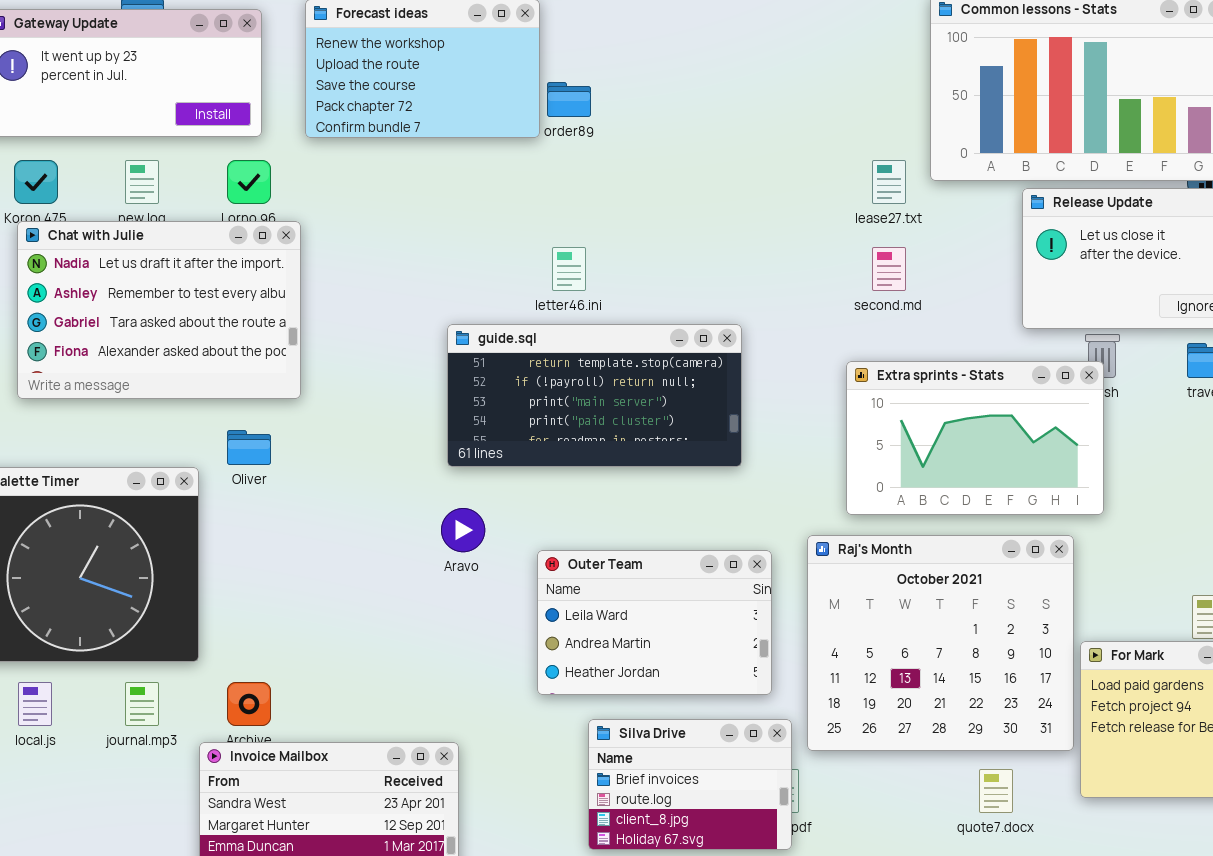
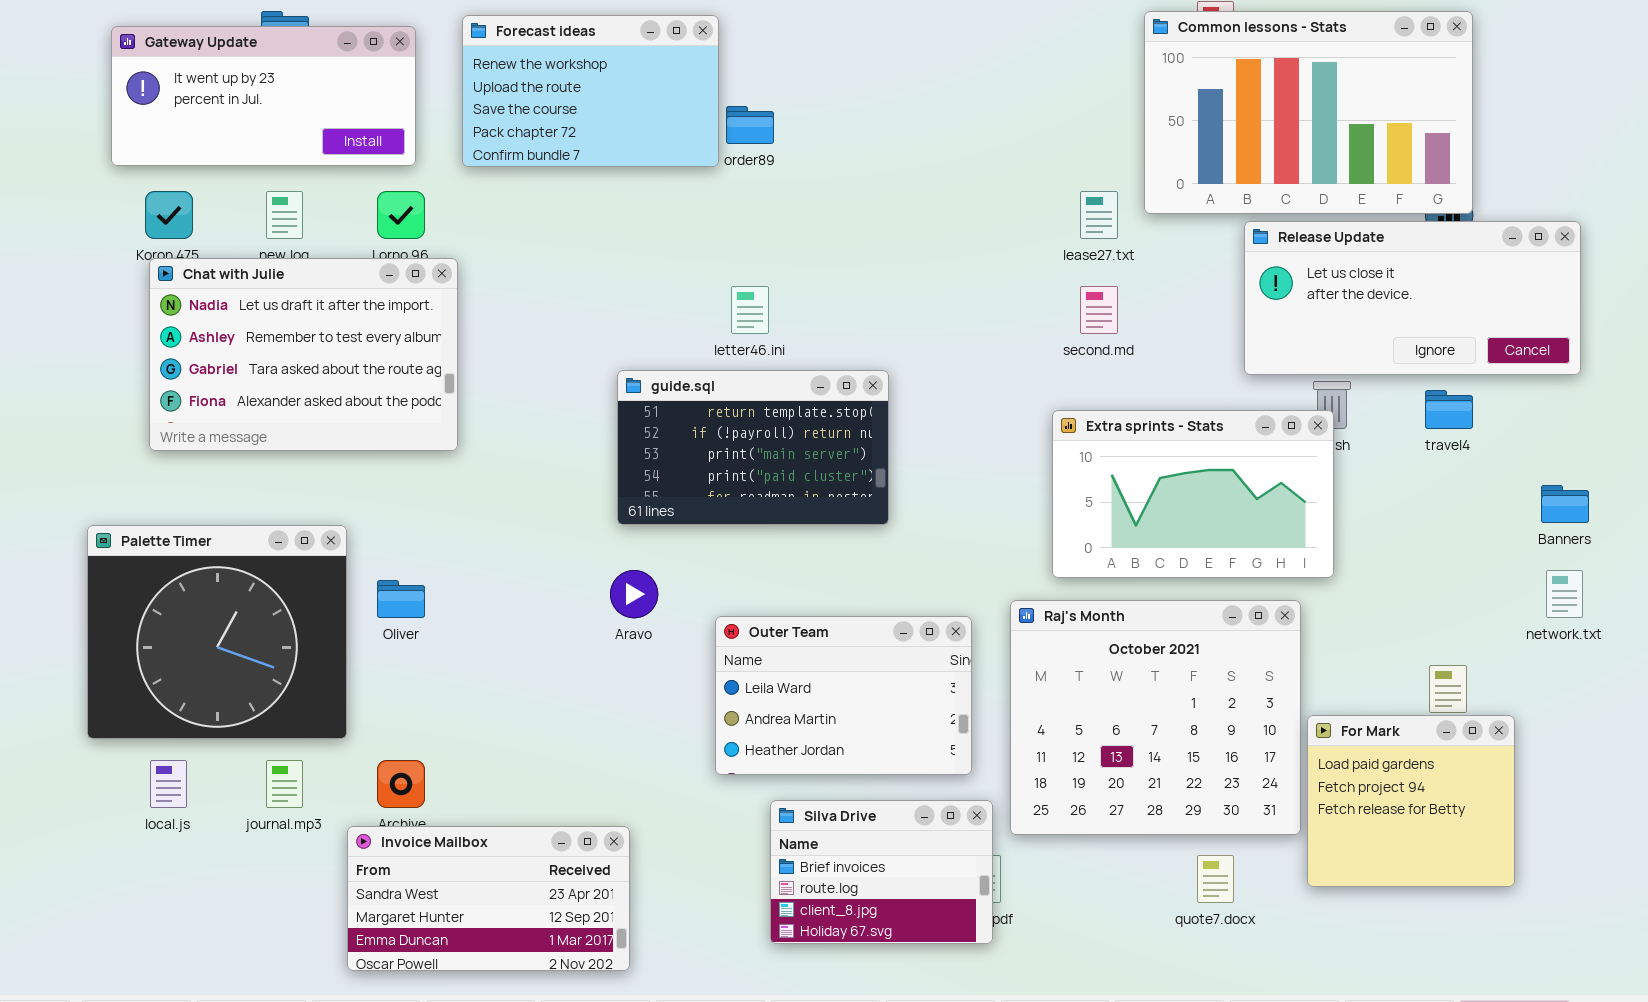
guide.sql: [447,324,742,467] -> [617,370,889,525], resized
Oliver: [227,430,271,465] -> [377,580,425,618], moved

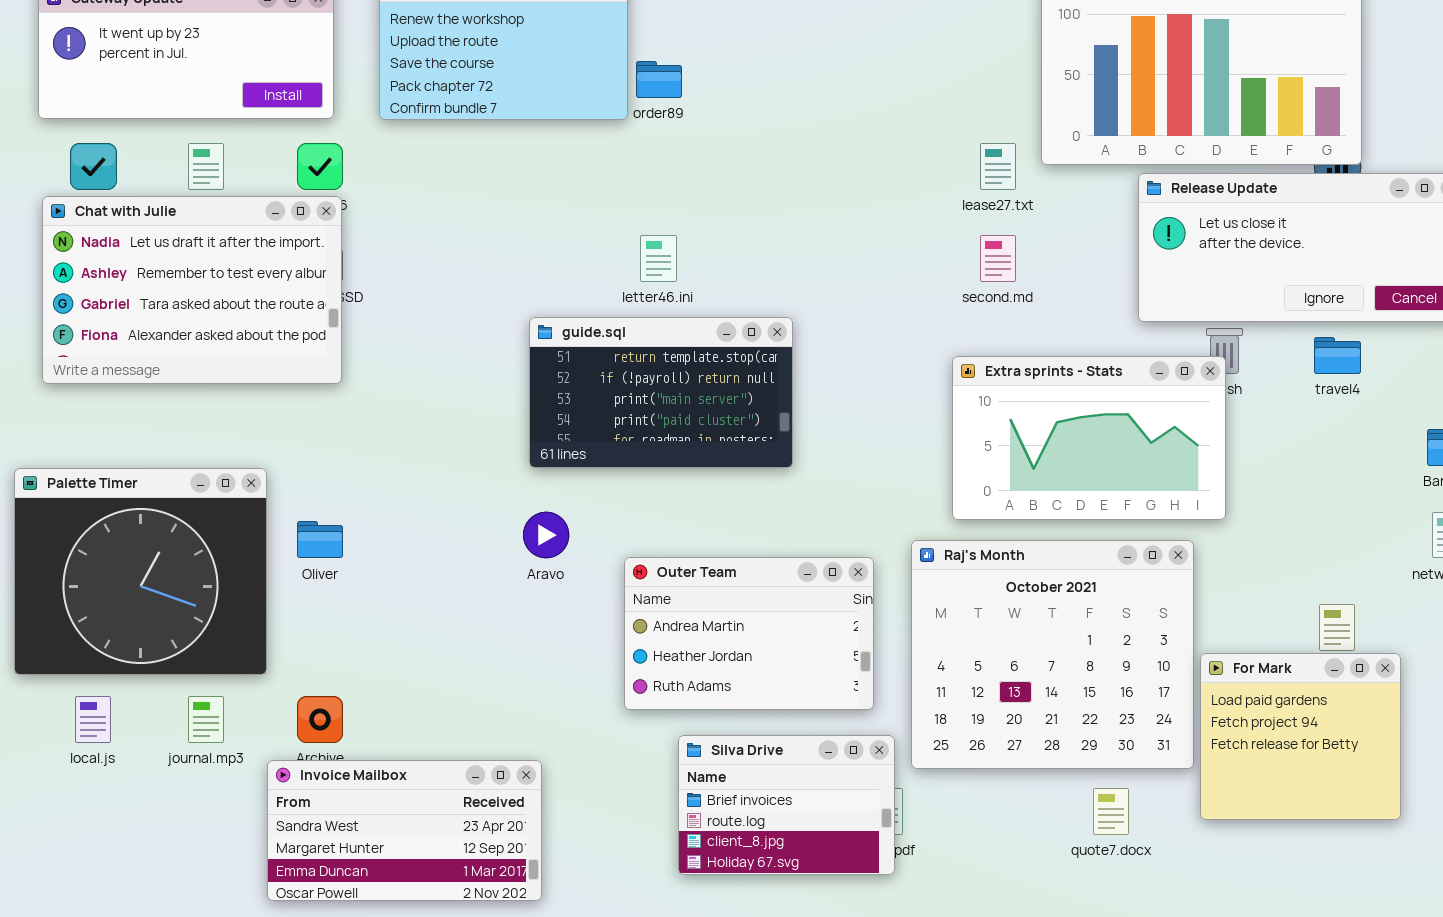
Chat with Julie: [149,258,458,451] -> [42,196,342,384], moved
Outer Team: [715,616,972,775] -> [624,557,874,710], scrolled down 1 row

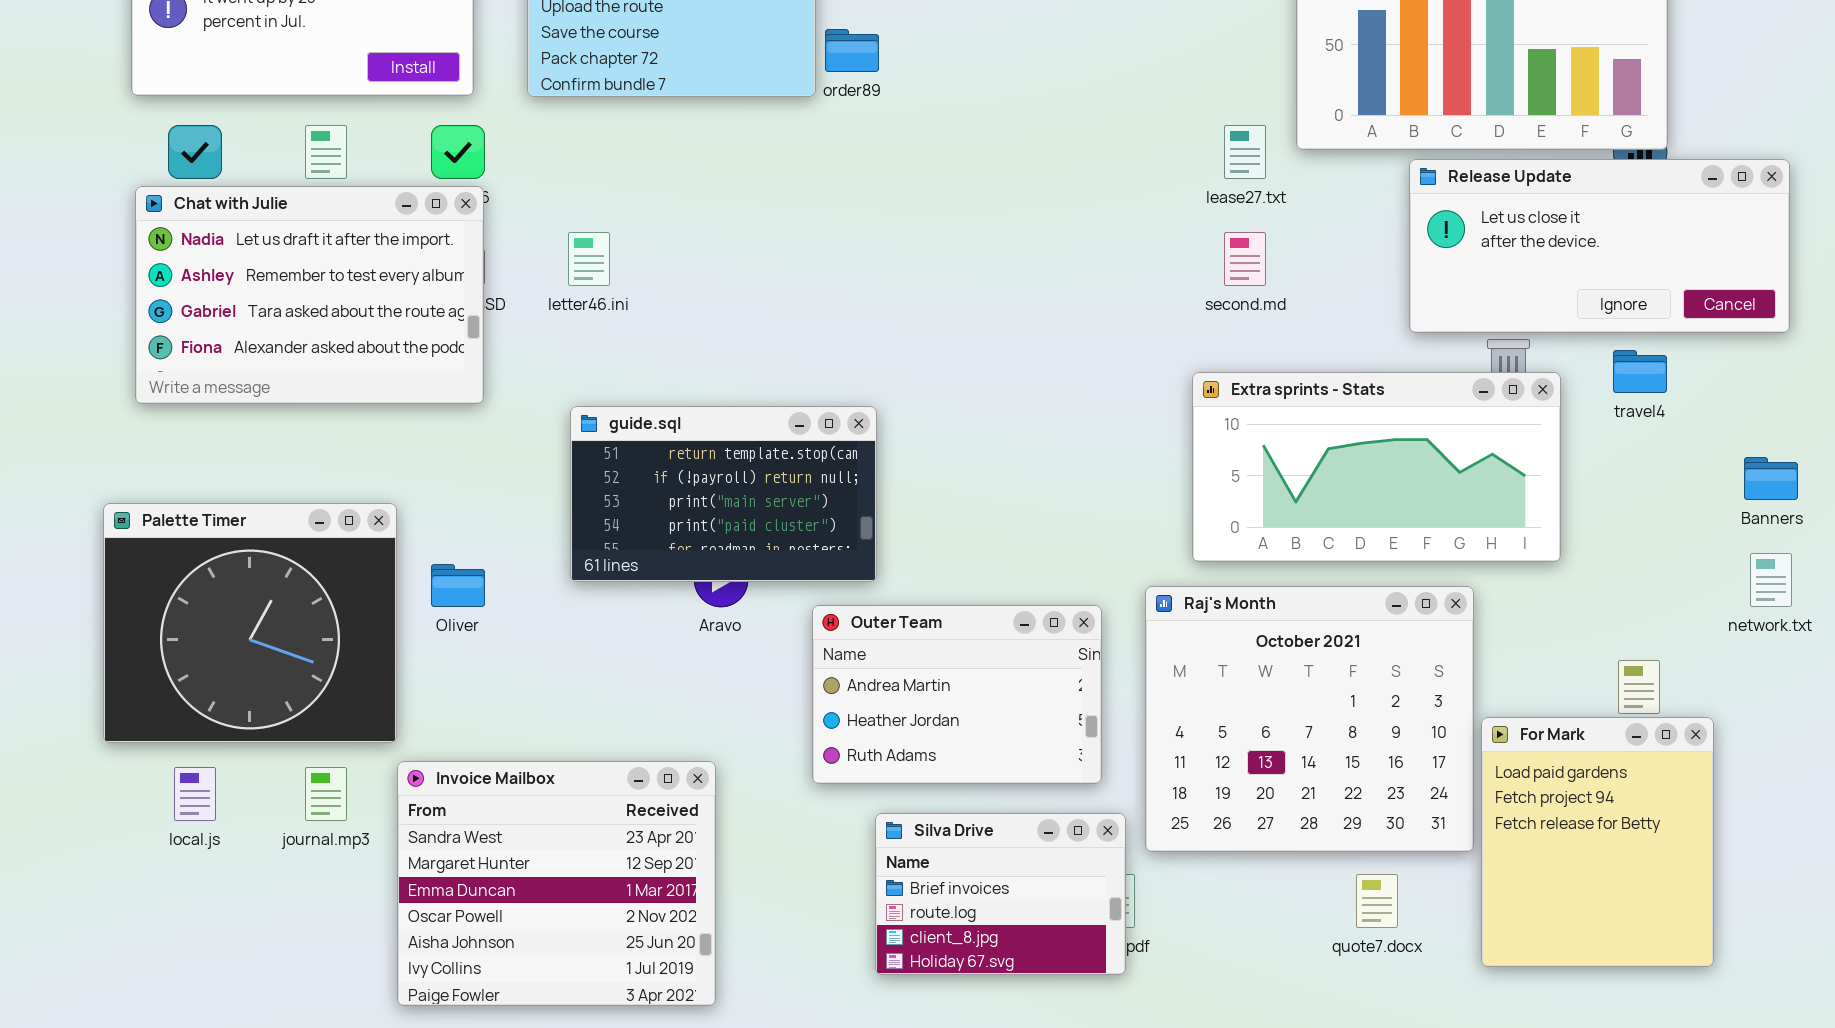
letter46.ini: [640,235,677,282] -> [568,232,610,286], moved
guide.sql: [529,317,793,468] -> [570,406,877,582], moved
Extra sprints - Stats: [952,356,1226,520] -> [1192,372,1561,562], resized
For Mark: [1200,653,1401,820] -> [1481,717,1714,967], resized
Invoice Mailbox: [267,760,542,901] -> [397,761,716,1006], resized

